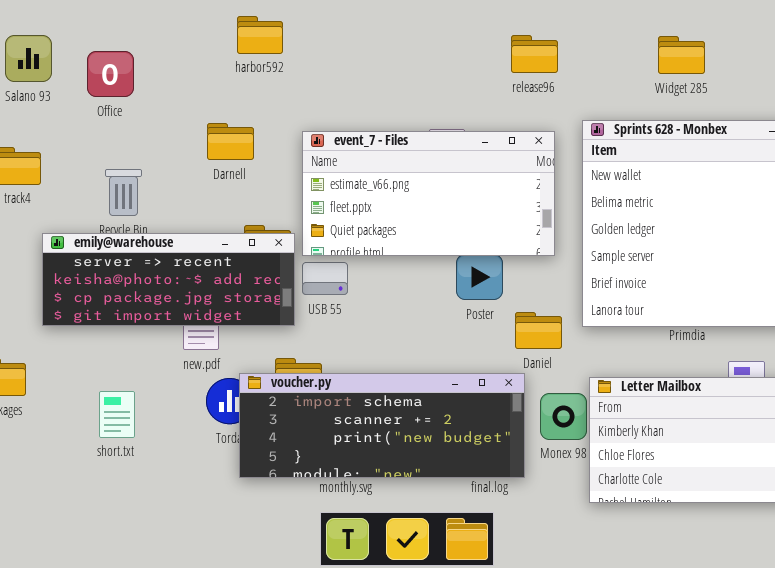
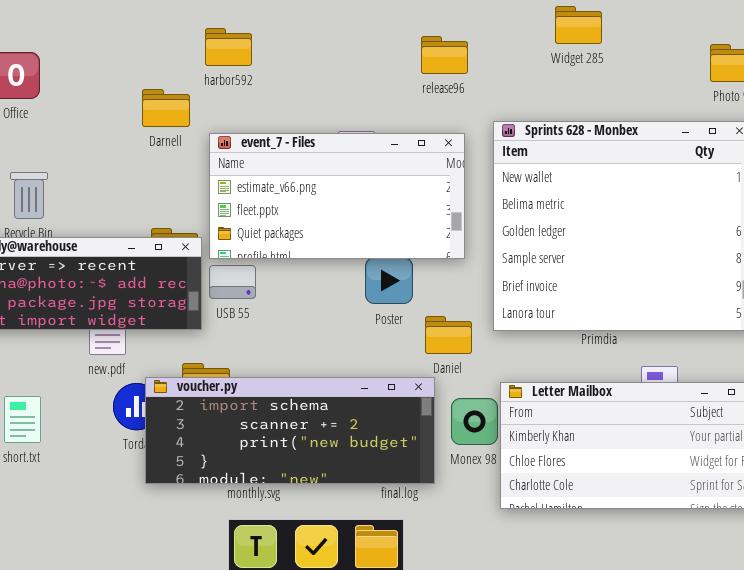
harbor592: [237,16,283,54] -> [205,28,252,66], moved
Widget 285: [658,36,705,74] -> [555,6,602,44], moved
Darnell: [207,123,254,160] -> [142,89,190,127], moved

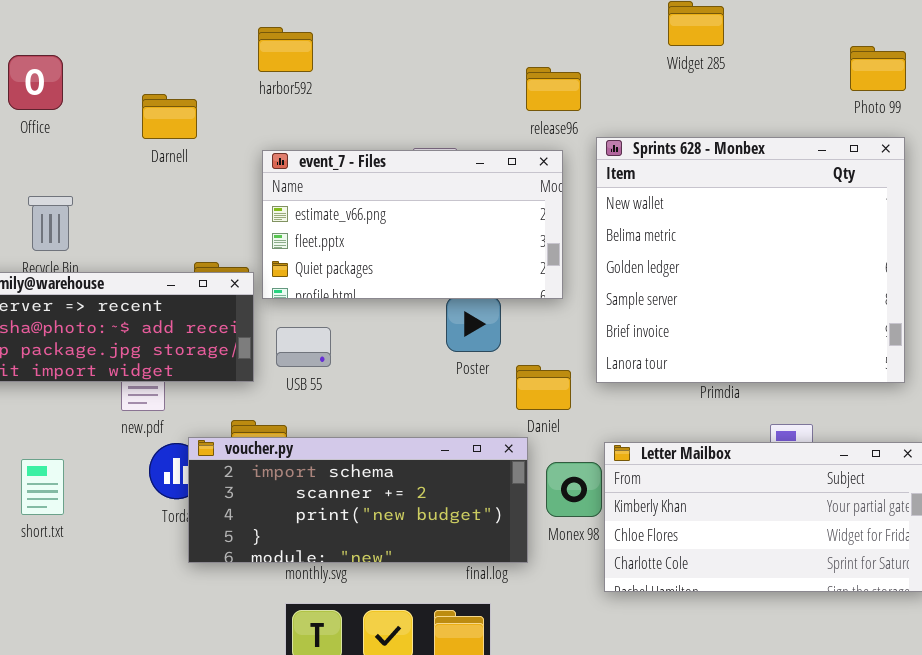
release96: [421,36,468,74] -> [526,67,581,111], moved
Darnell: [142,89,190,127] -> [142,94,197,139], moved
USB 55: [209,265,256,299] -> [276,327,331,367], moved

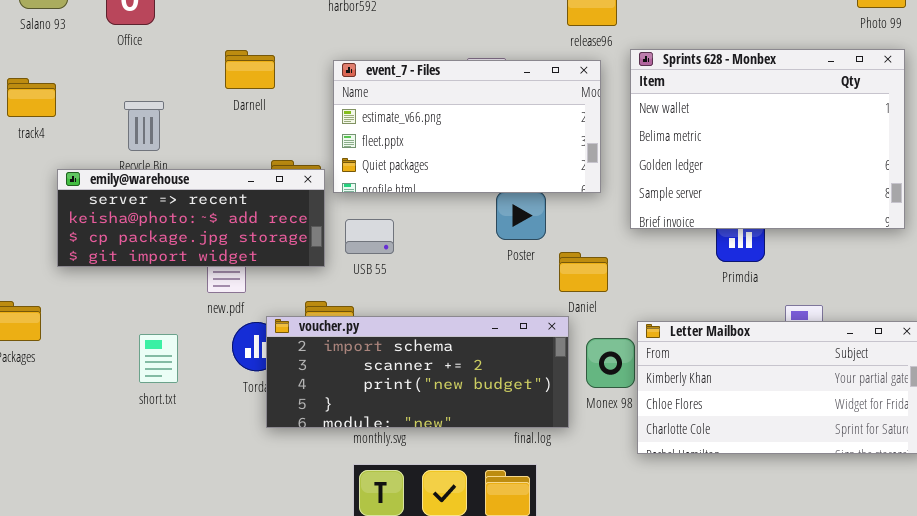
Darnell: [142,94,197,139] -> [225,50,275,89], moved
Sprints 628 - Monbex: [596,137,905,383] -> [630,49,905,229], resized
short.txt: [21,459,64,515] -> [139,334,178,383], moved

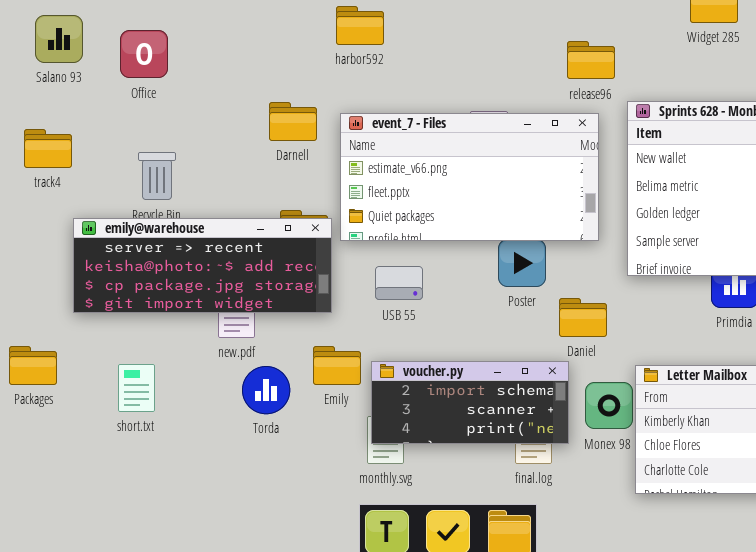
Darnell: [225,50,275,89] -> [269,102,317,141], moved
USB 55: [345,219,394,254] -> [375,266,423,300], moved
voucher.py: [266,316,569,428] -> [371,361,569,444], resized
short.txt: [139,334,178,383] -> [118,364,155,412], moved

